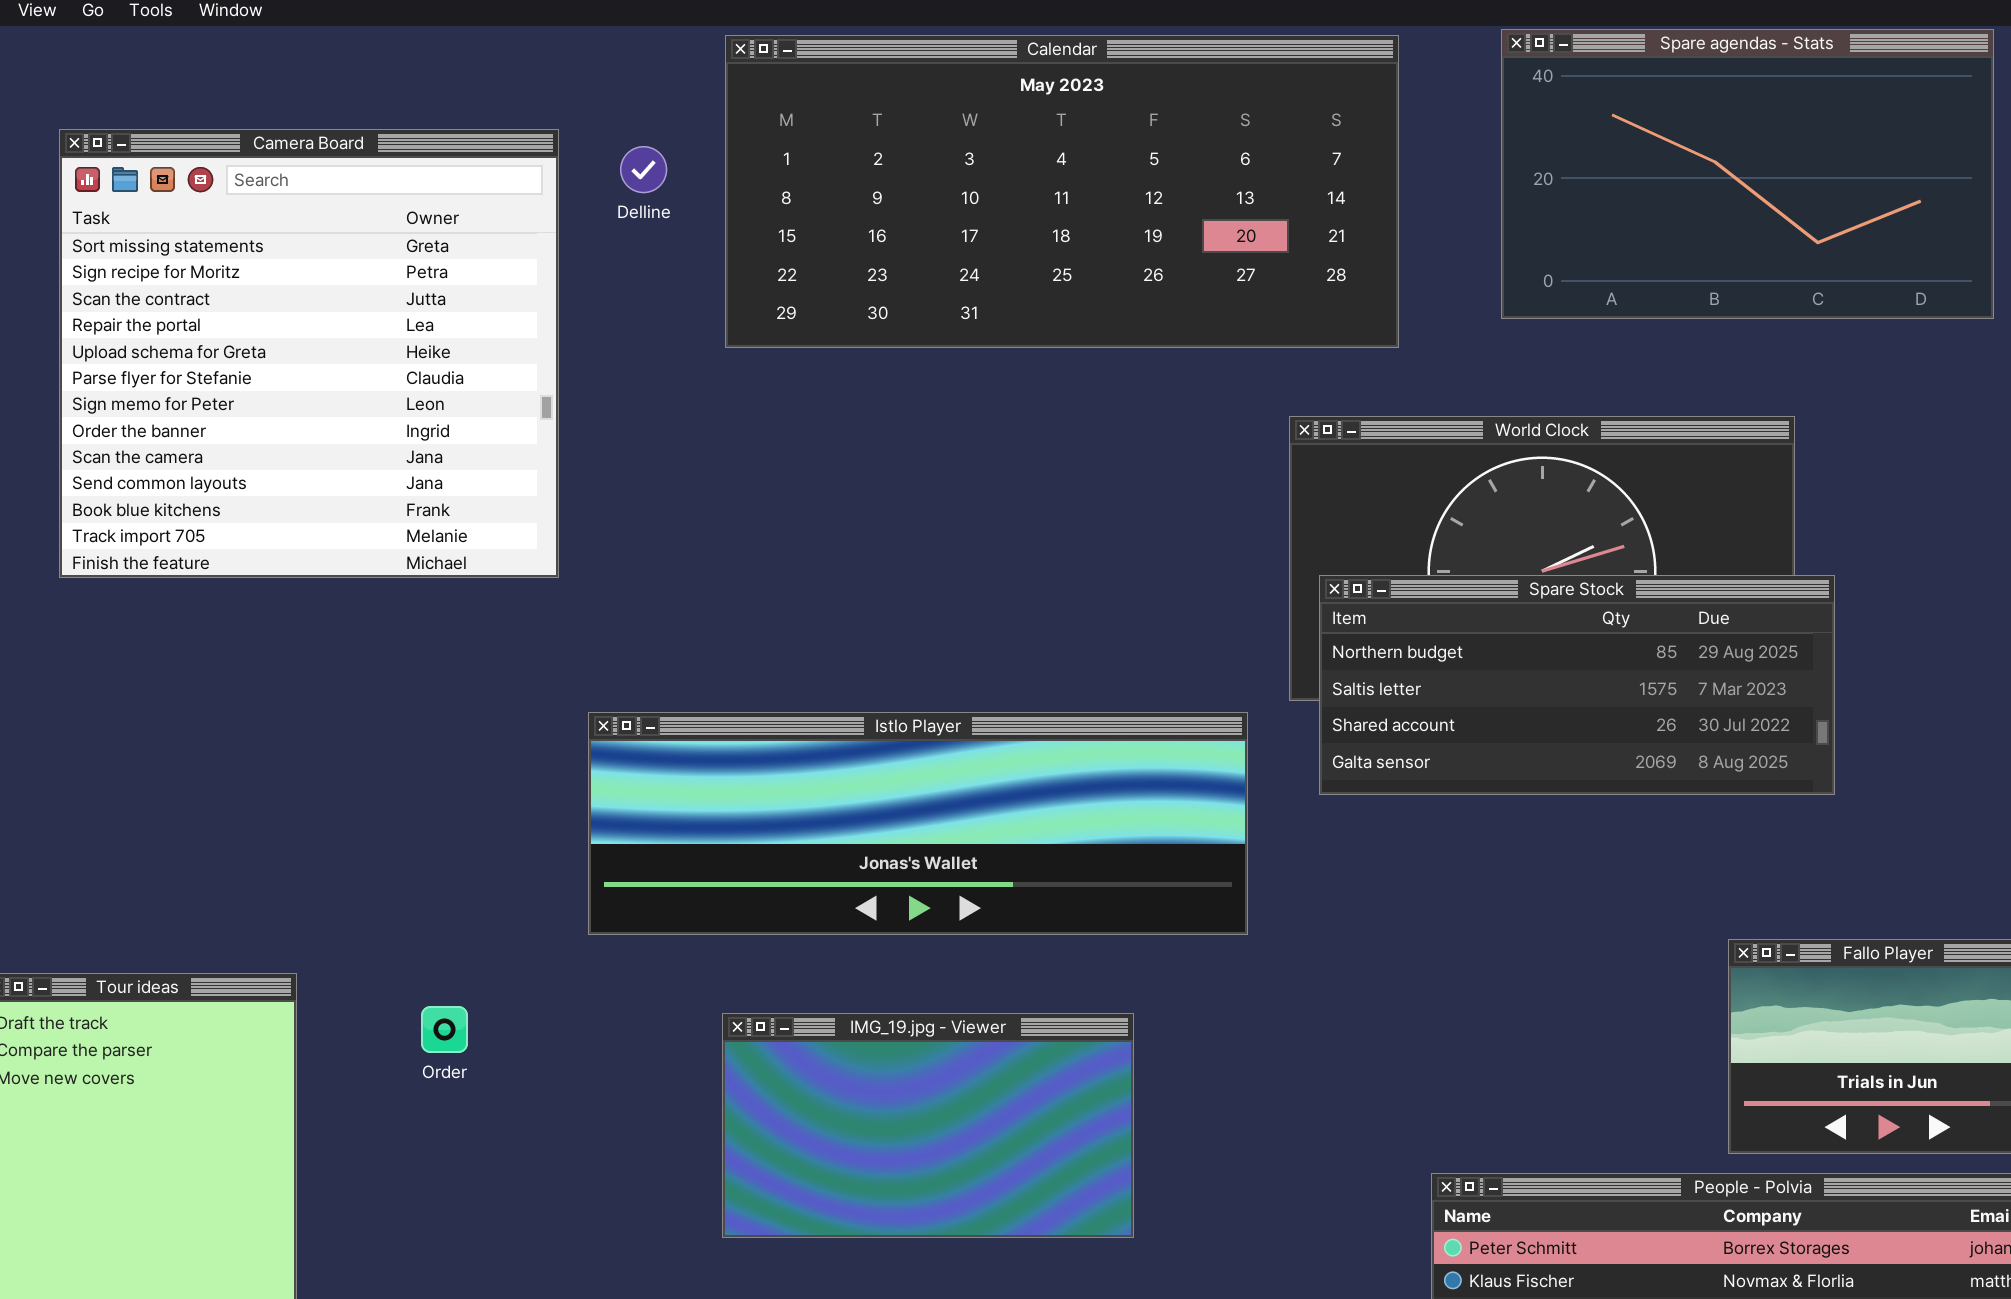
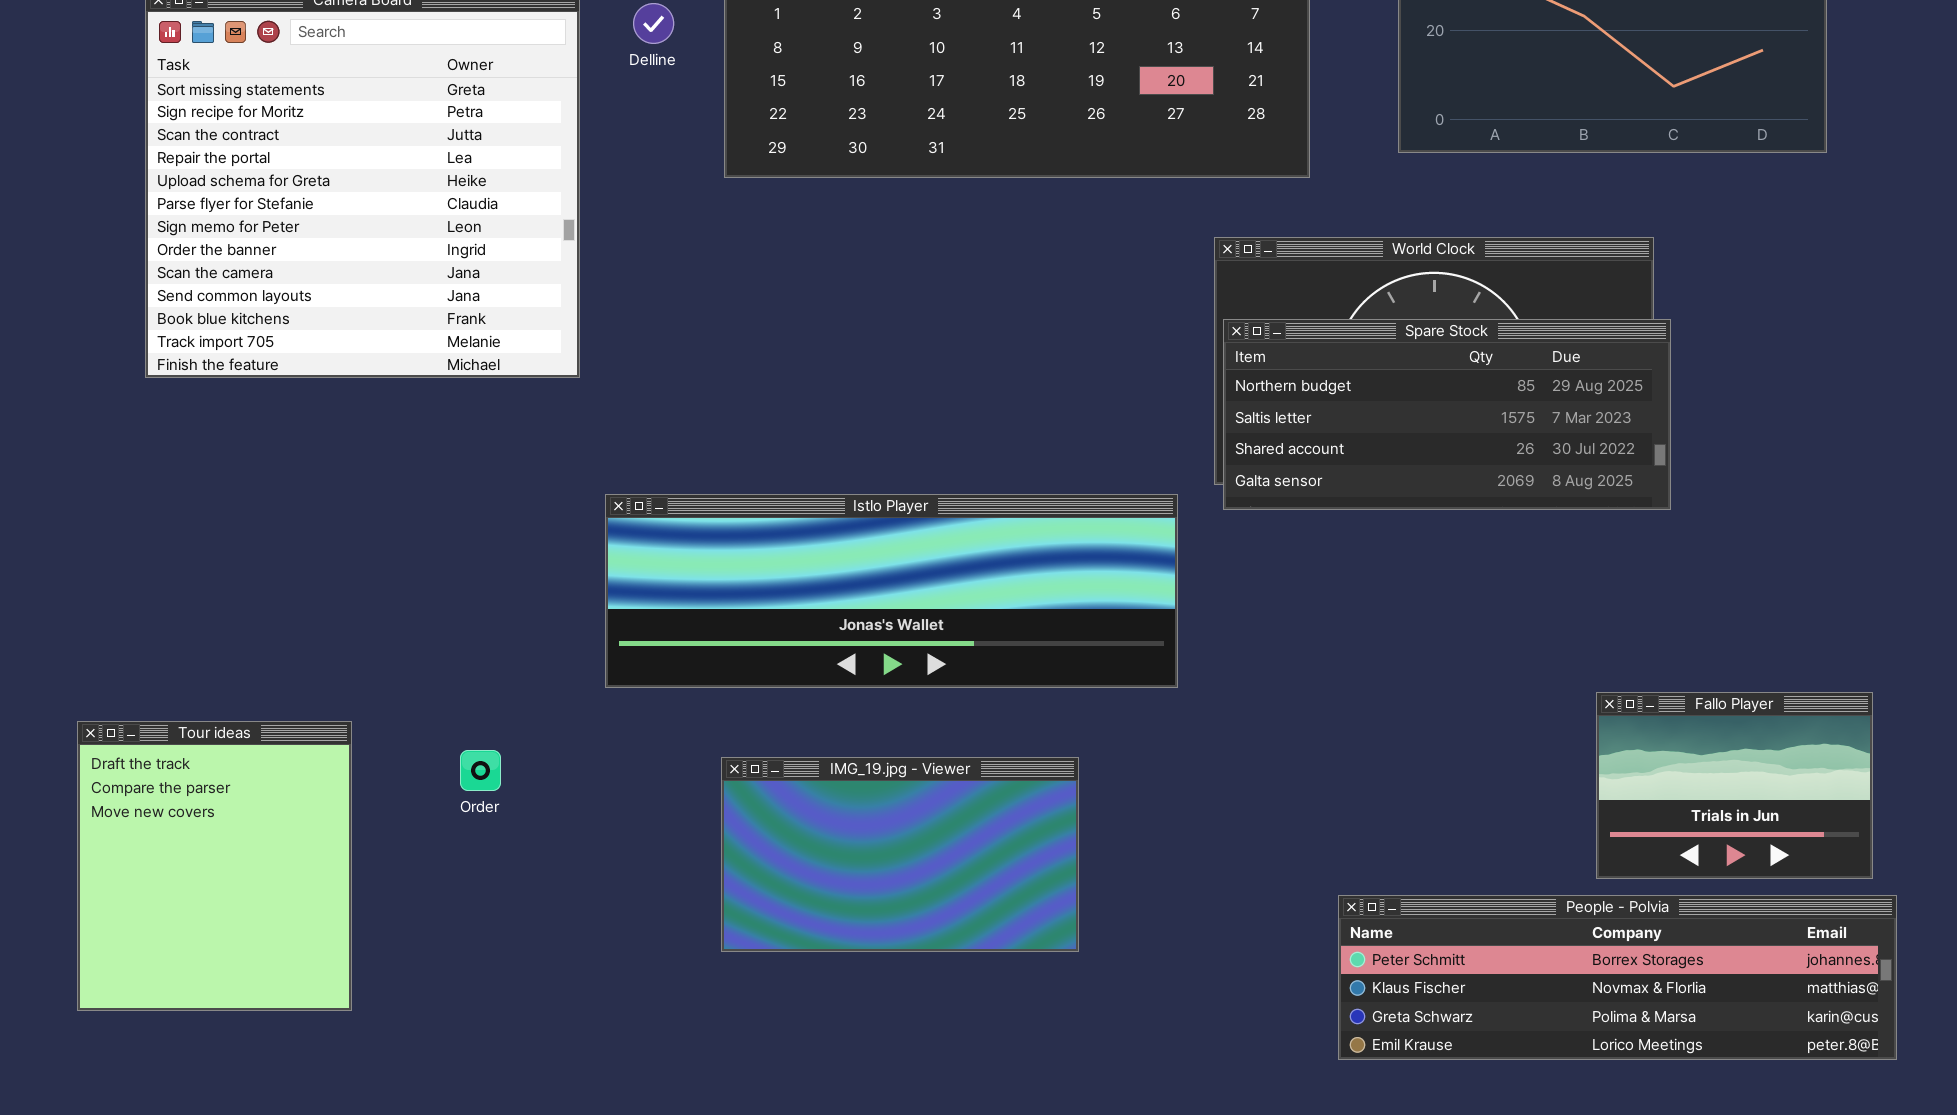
Spare Stock: [1319,575,1835,795] -> [1223,319,1671,510], moved

